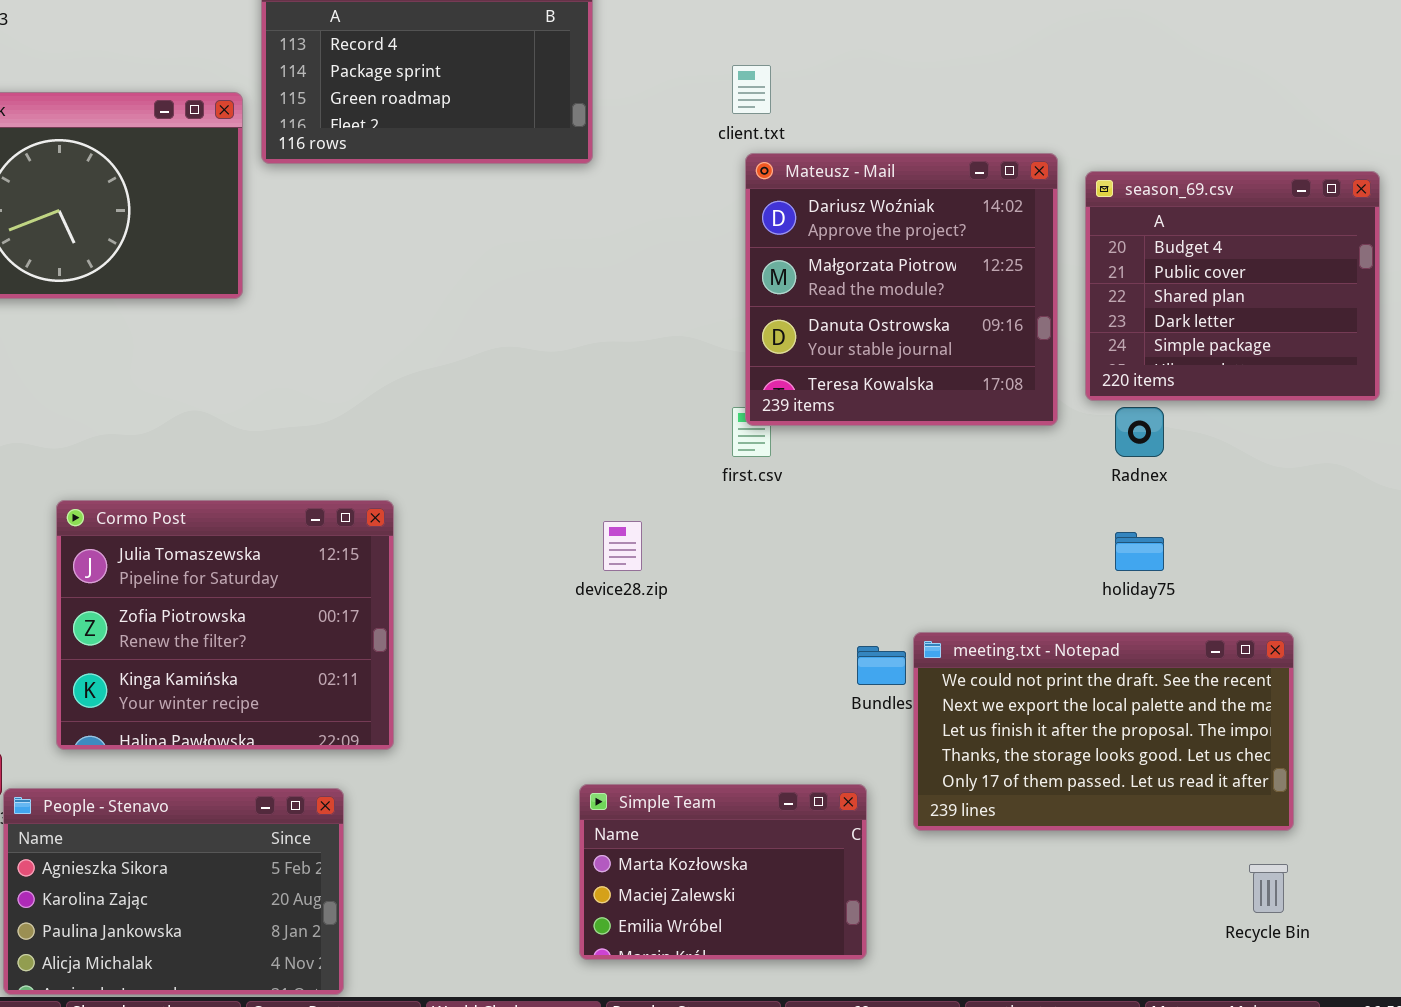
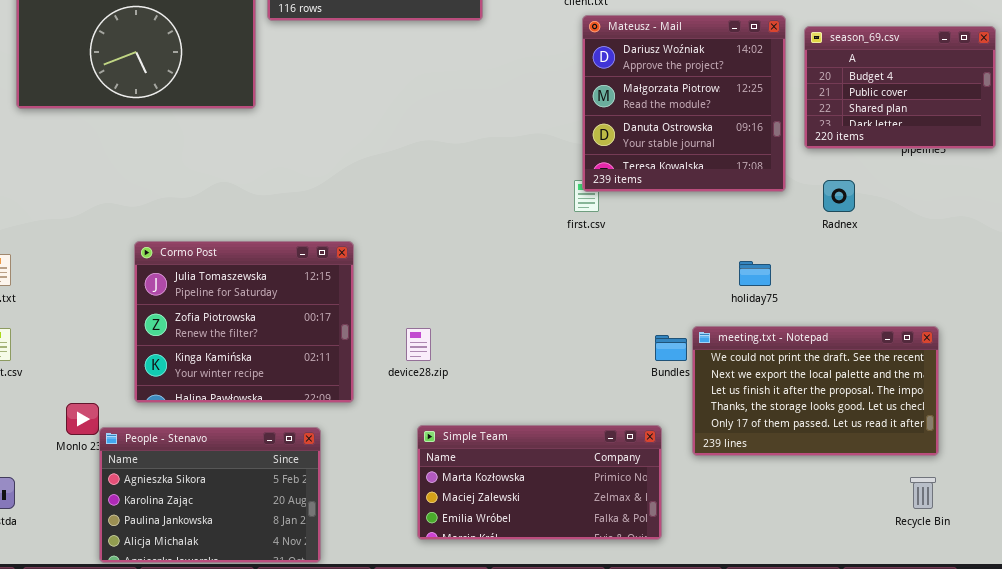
season_69.csv: [1085,171,1380,401] -> [804,26,996,149], resized
device28.zip: [603,521,642,571] -> [406,328,431,361], moved
holiday75: [1115,532,1164,571] -> [739,261,771,286], moved
Simple Team: [579,784,867,960] -> [417,425,662,540], resized

